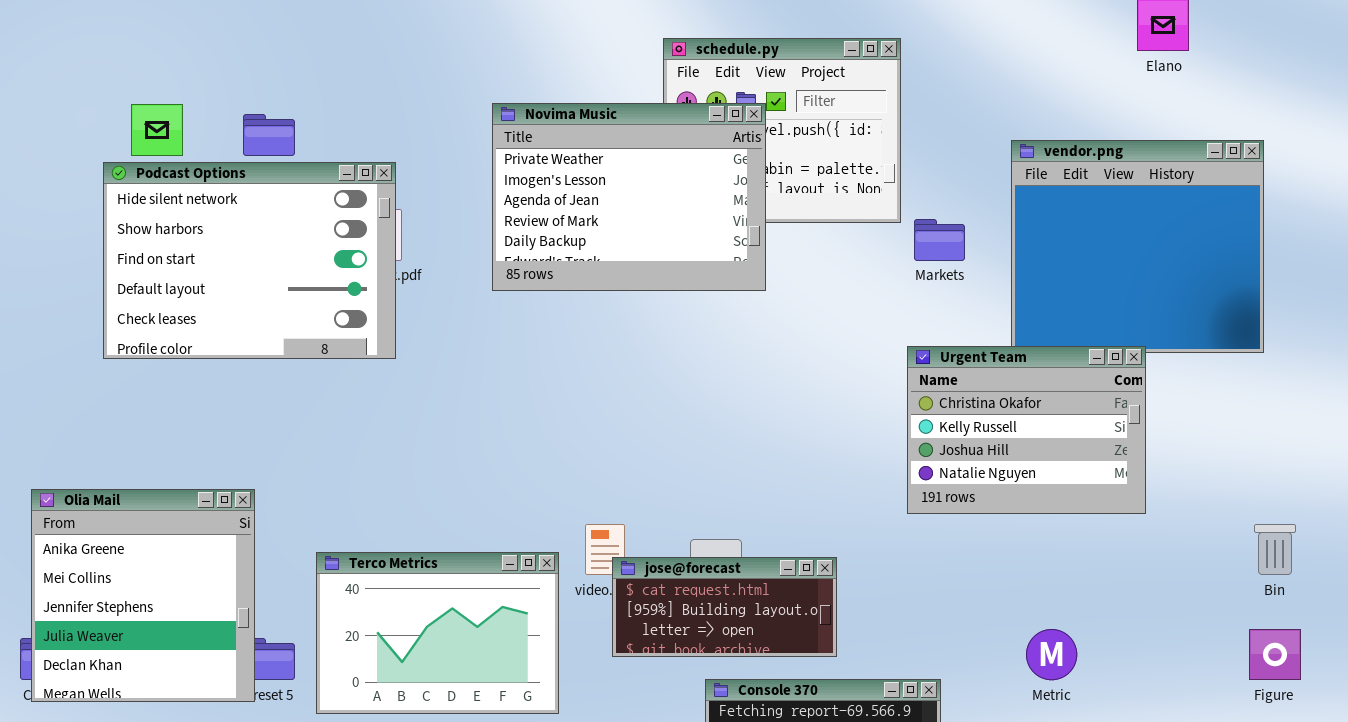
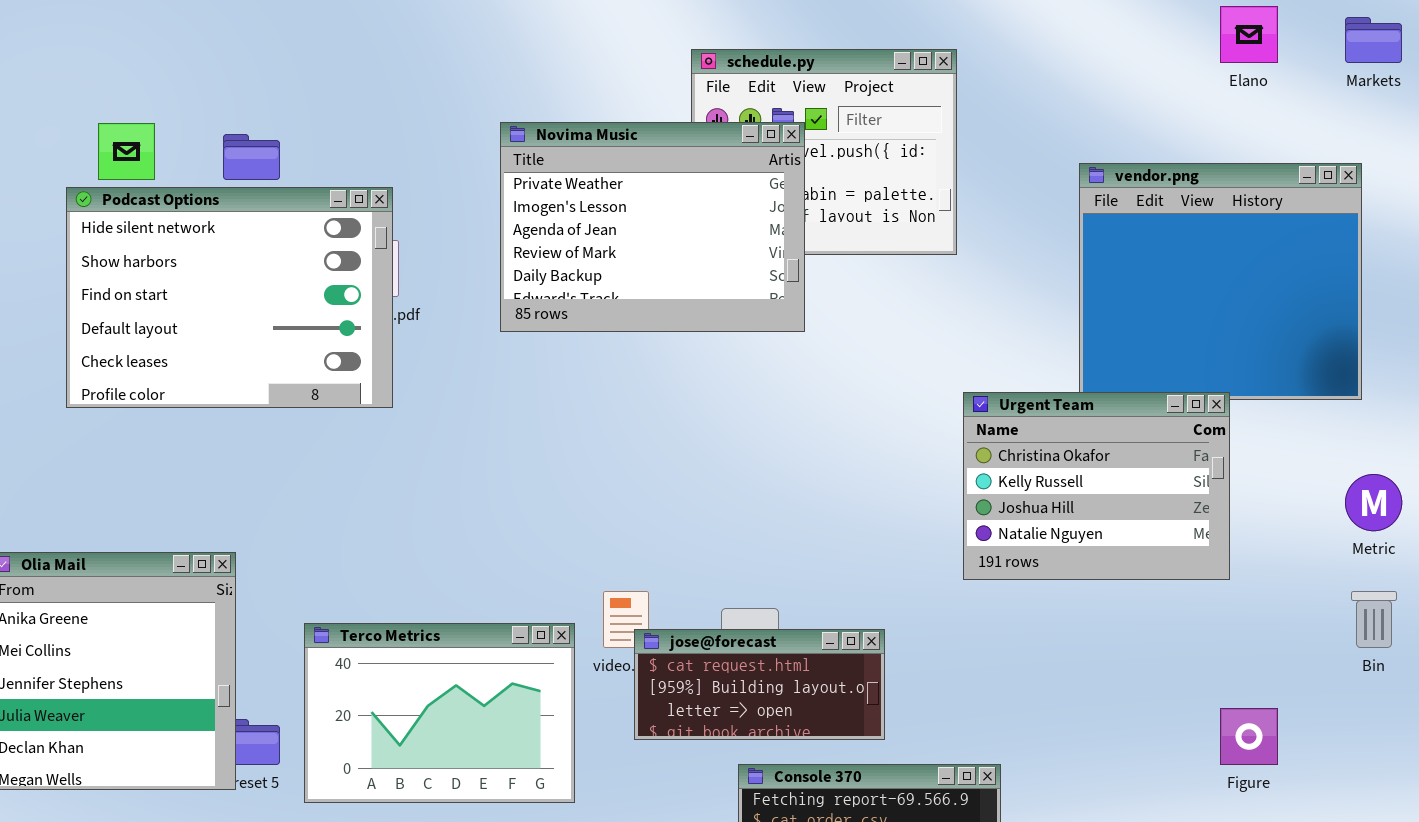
Markets: [914,219,965,261] -> [1345,17,1402,63], moved
Metric: [1026,629,1077,680] -> [1345,474,1402,531], moved
Figure: [1249,629,1301,680] -> [1220,708,1278,765], moved

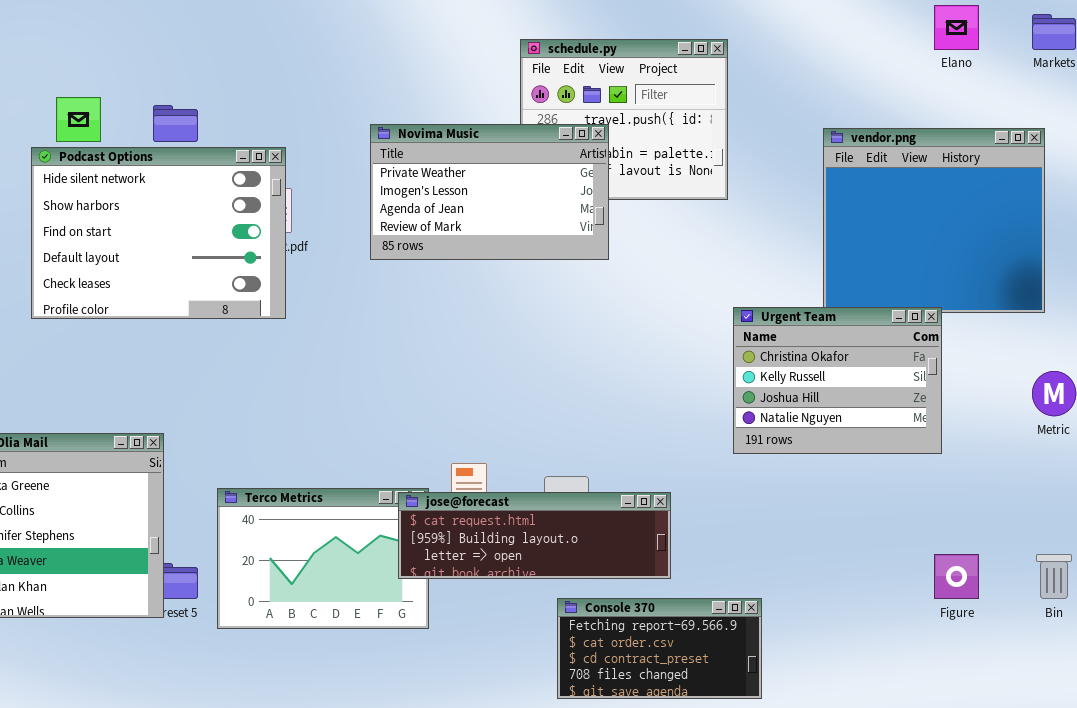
Novima Music: [500,122,805,332] -> [370,124,609,260], resized
Bin: [1351,591,1397,648] -> [1036,554,1072,599], moved
jose@forecast: [634,629,885,740] -> [398,492,671,579], resized

